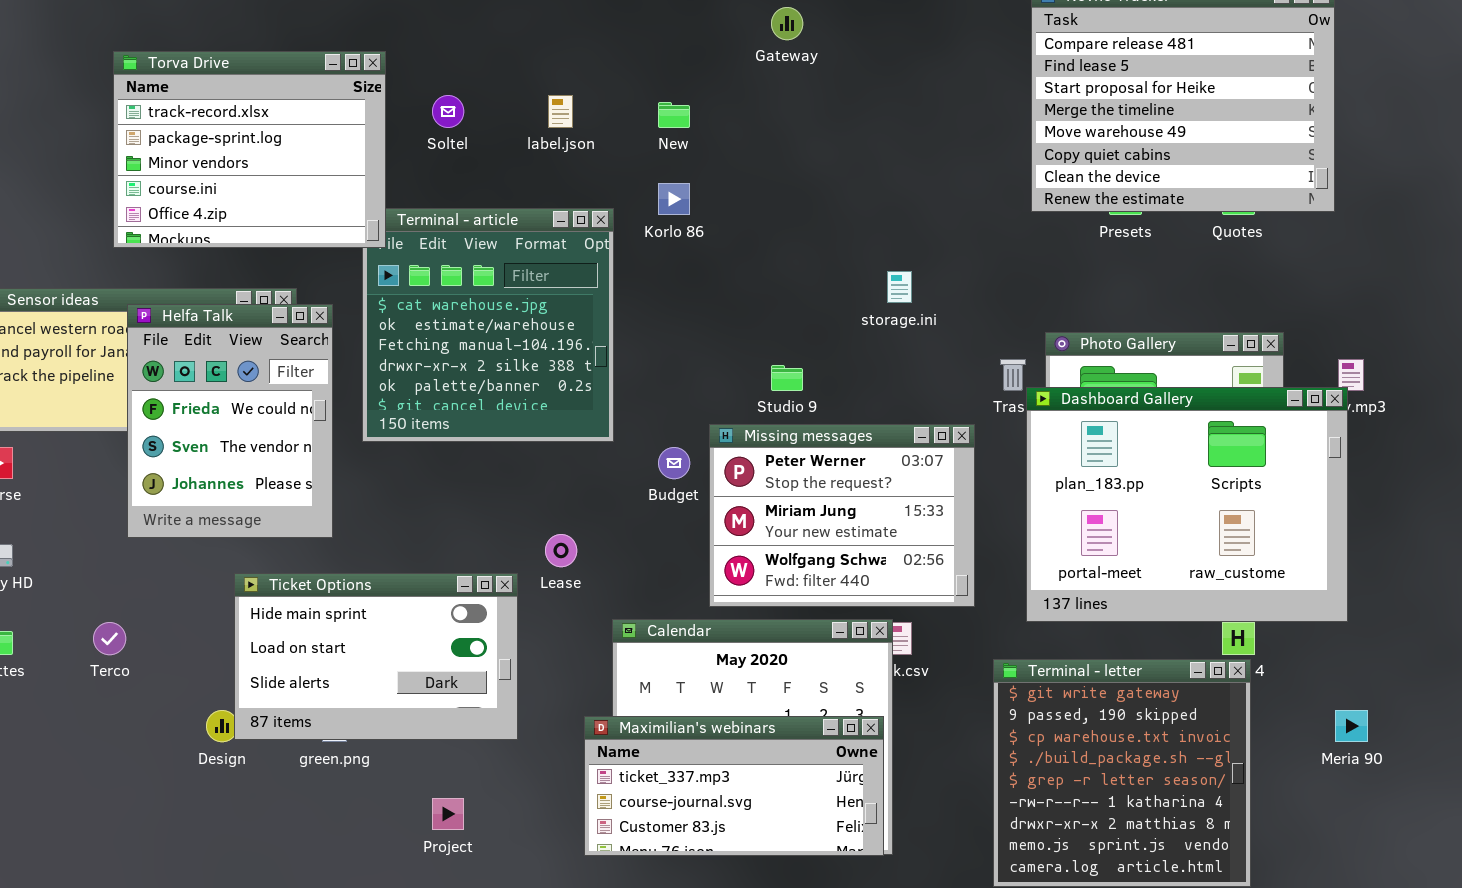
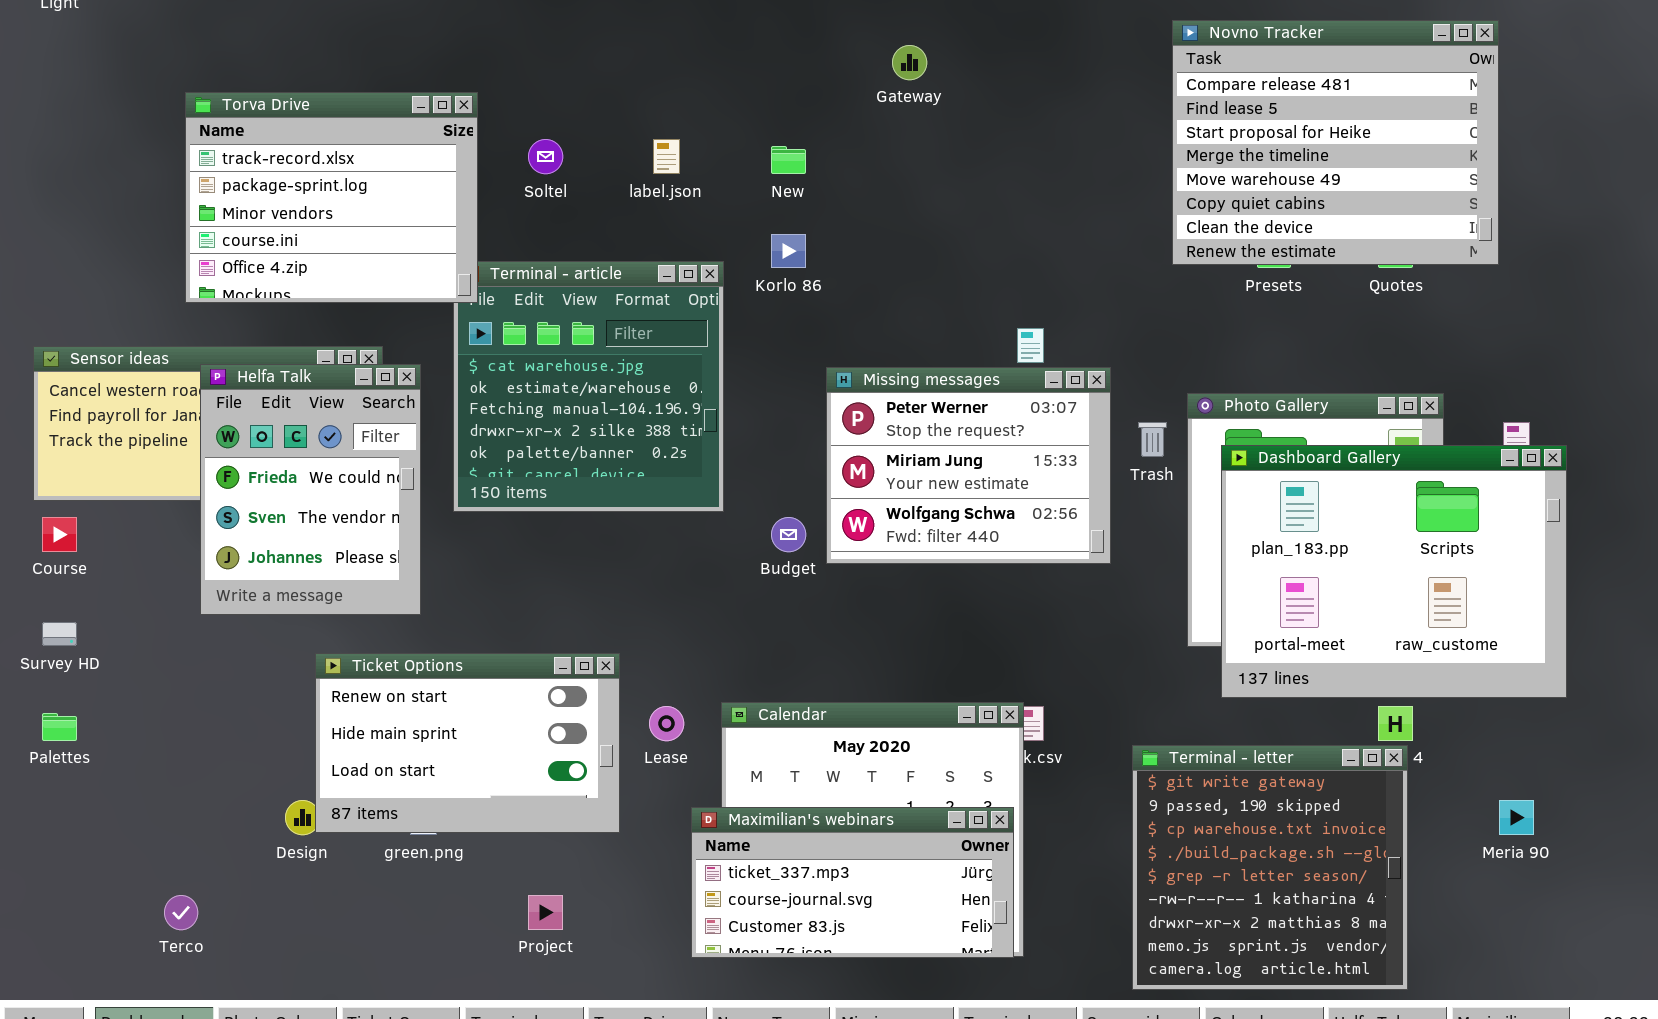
Dashboard Gallery: [1026,387,1348,622] -> [1221,445,1567,698], moved
Missing messages: [709,424,975,607] -> [826,367,1111,564], moved
Lease: [545,534,577,567] -> [649,706,684,741], moved
Ticket Options: [234,573,518,740] -> [315,653,620,833], scrolled up 1 row
Terco: [93,622,126,655] -> [164,895,198,930], moved

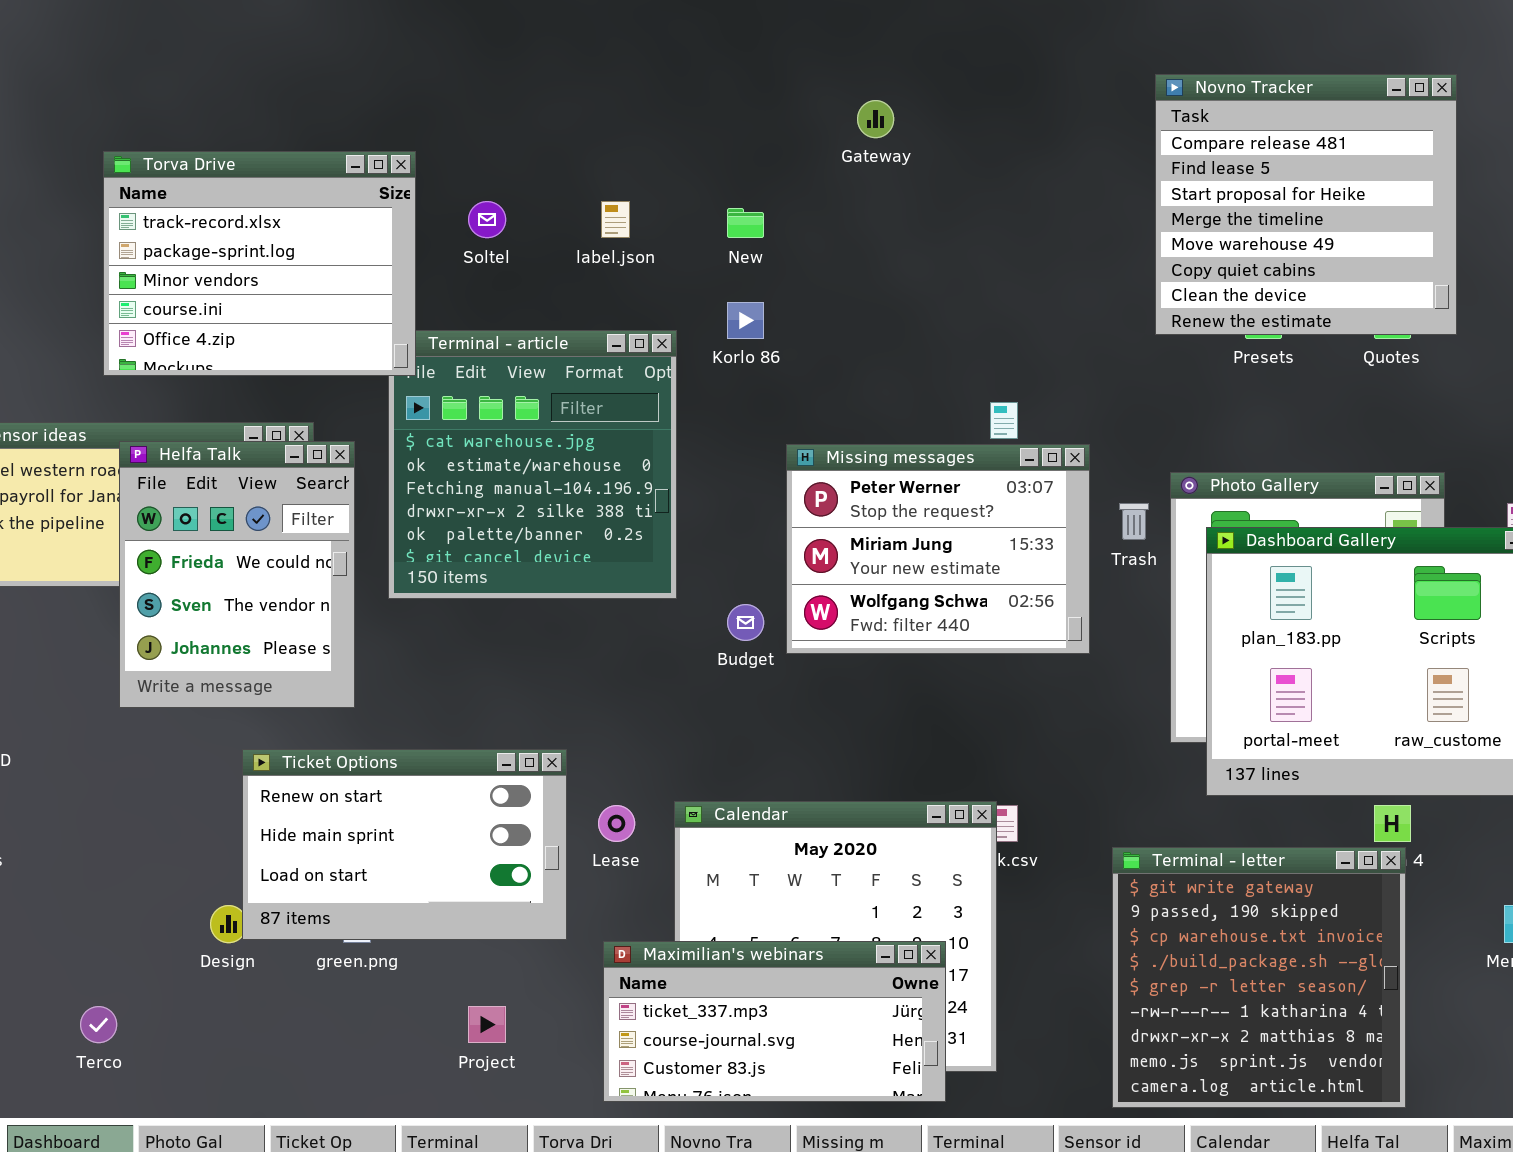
Novno Tracker: [1172,20,1499,265] -> [1155,74,1457,335], resized
Maximilian's webinars: [691,807,1014,958] -> [603,941,946,1102], moved

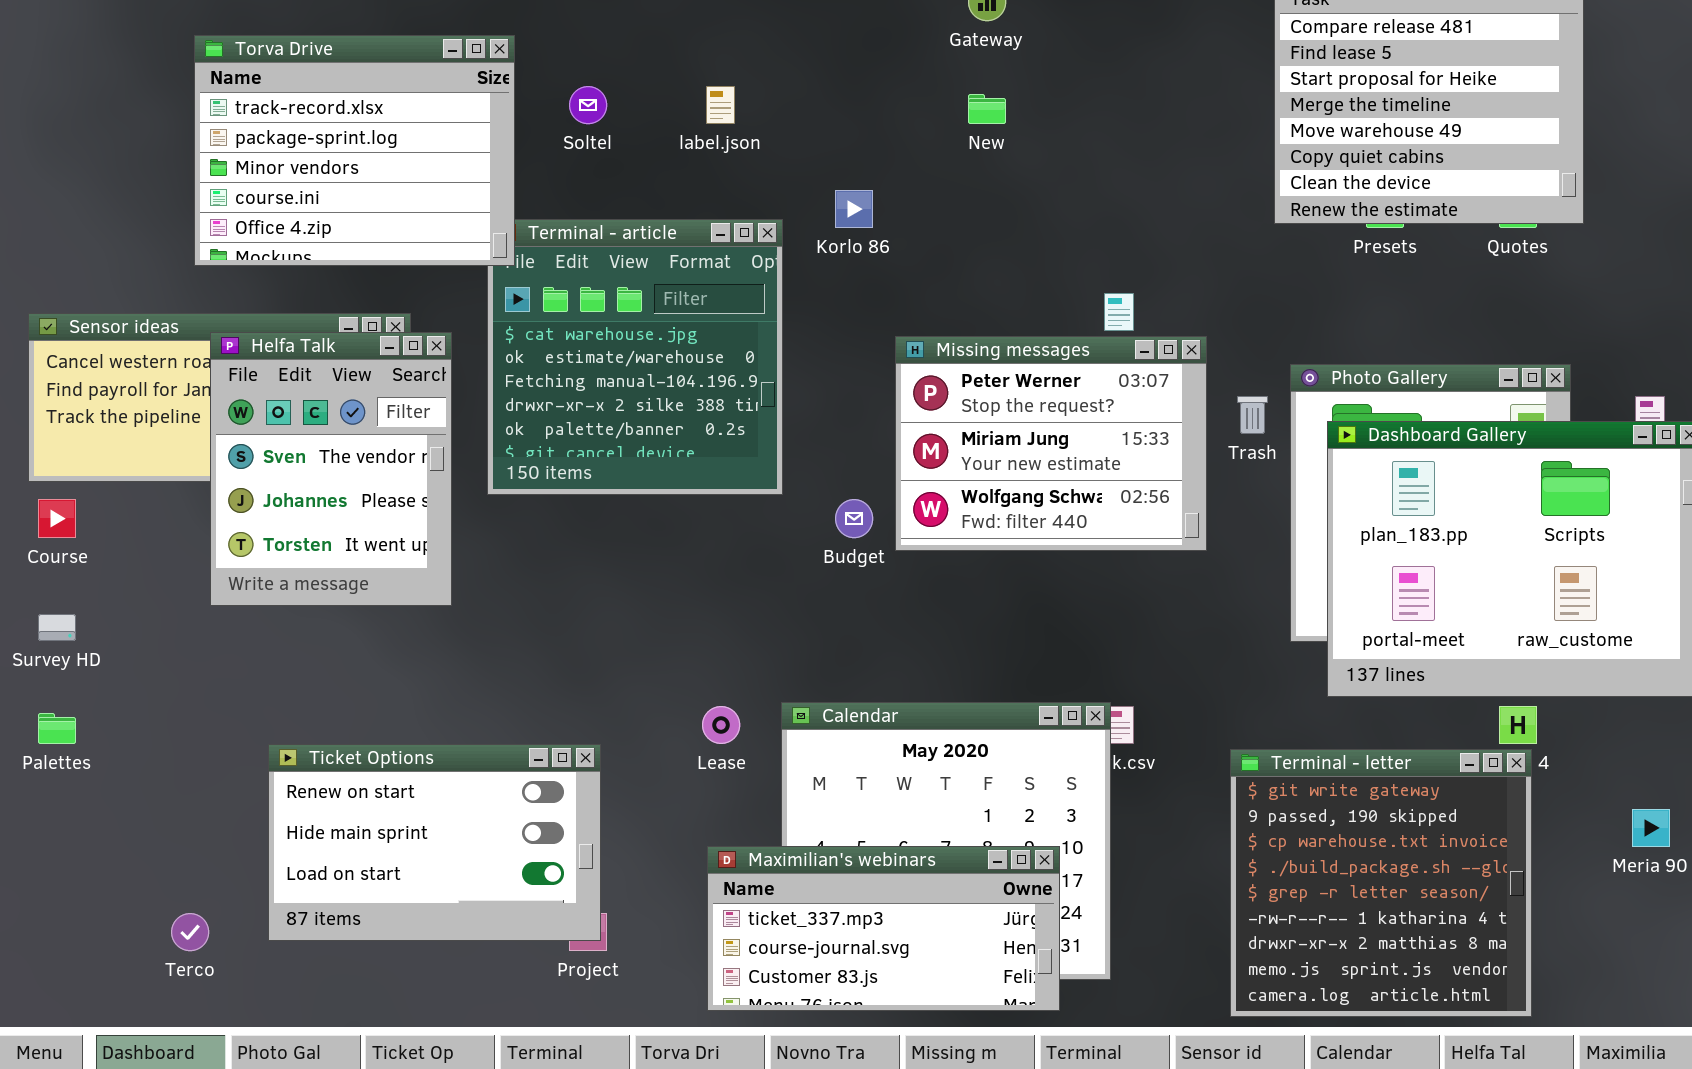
New: [727,208,764,238] -> [968,94,1006,124], moved
Helfa Talk: [119,441,355,708] -> [210,332,452,606], scrolled down 1 row
Ticket Options: [242,749,567,940] -> [268,744,601,941], moved

